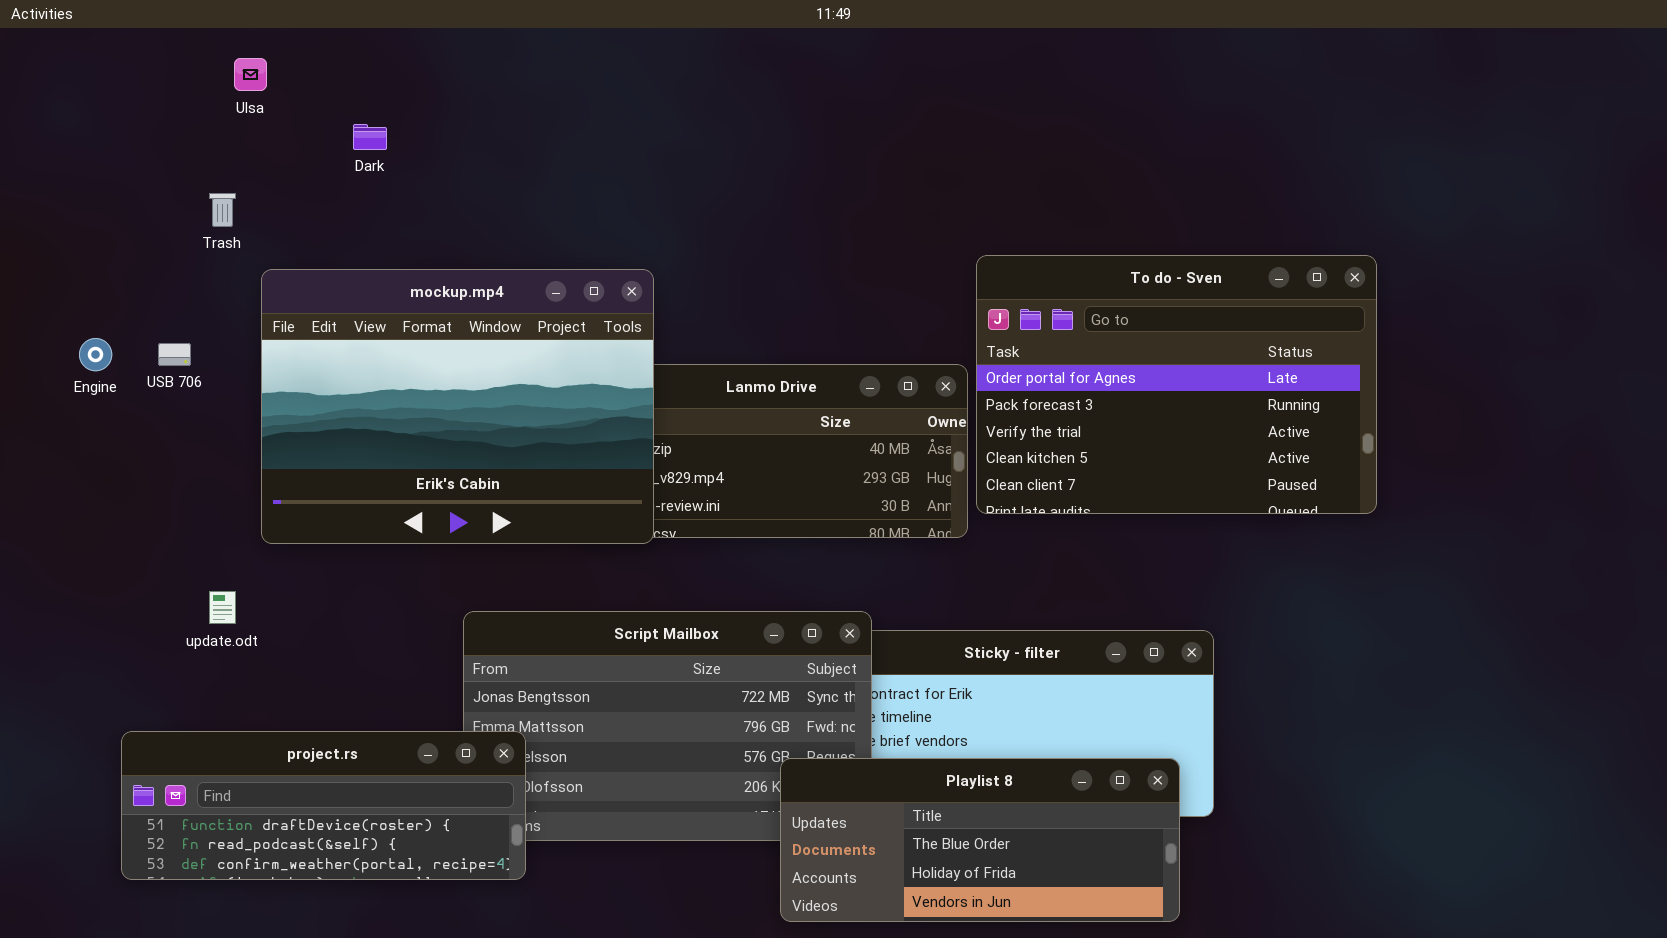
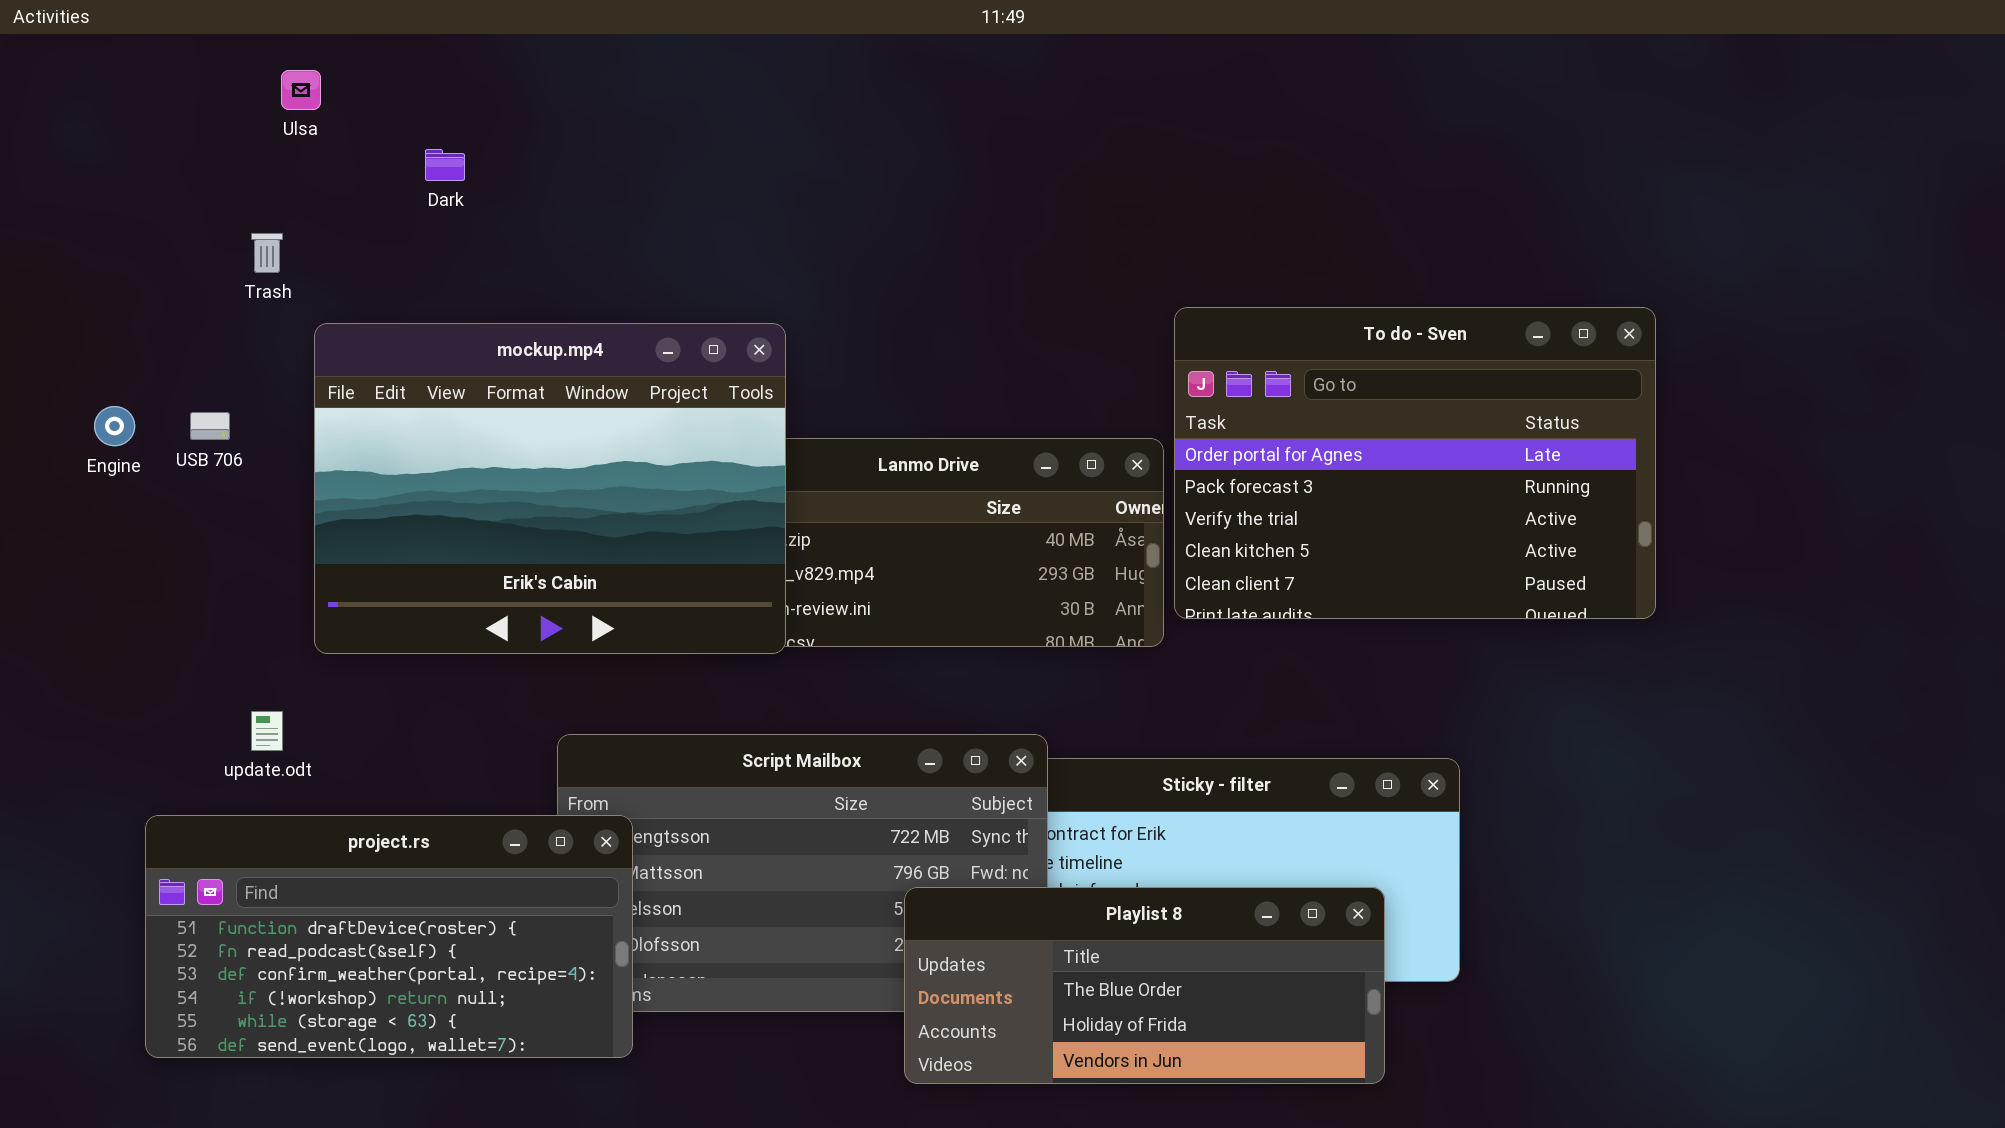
project.rs: [121,731,526,880] -> [145,815,633,1058], resized
Playlist 8: [780,758,1180,922] -> [904,887,1385,1084], moved

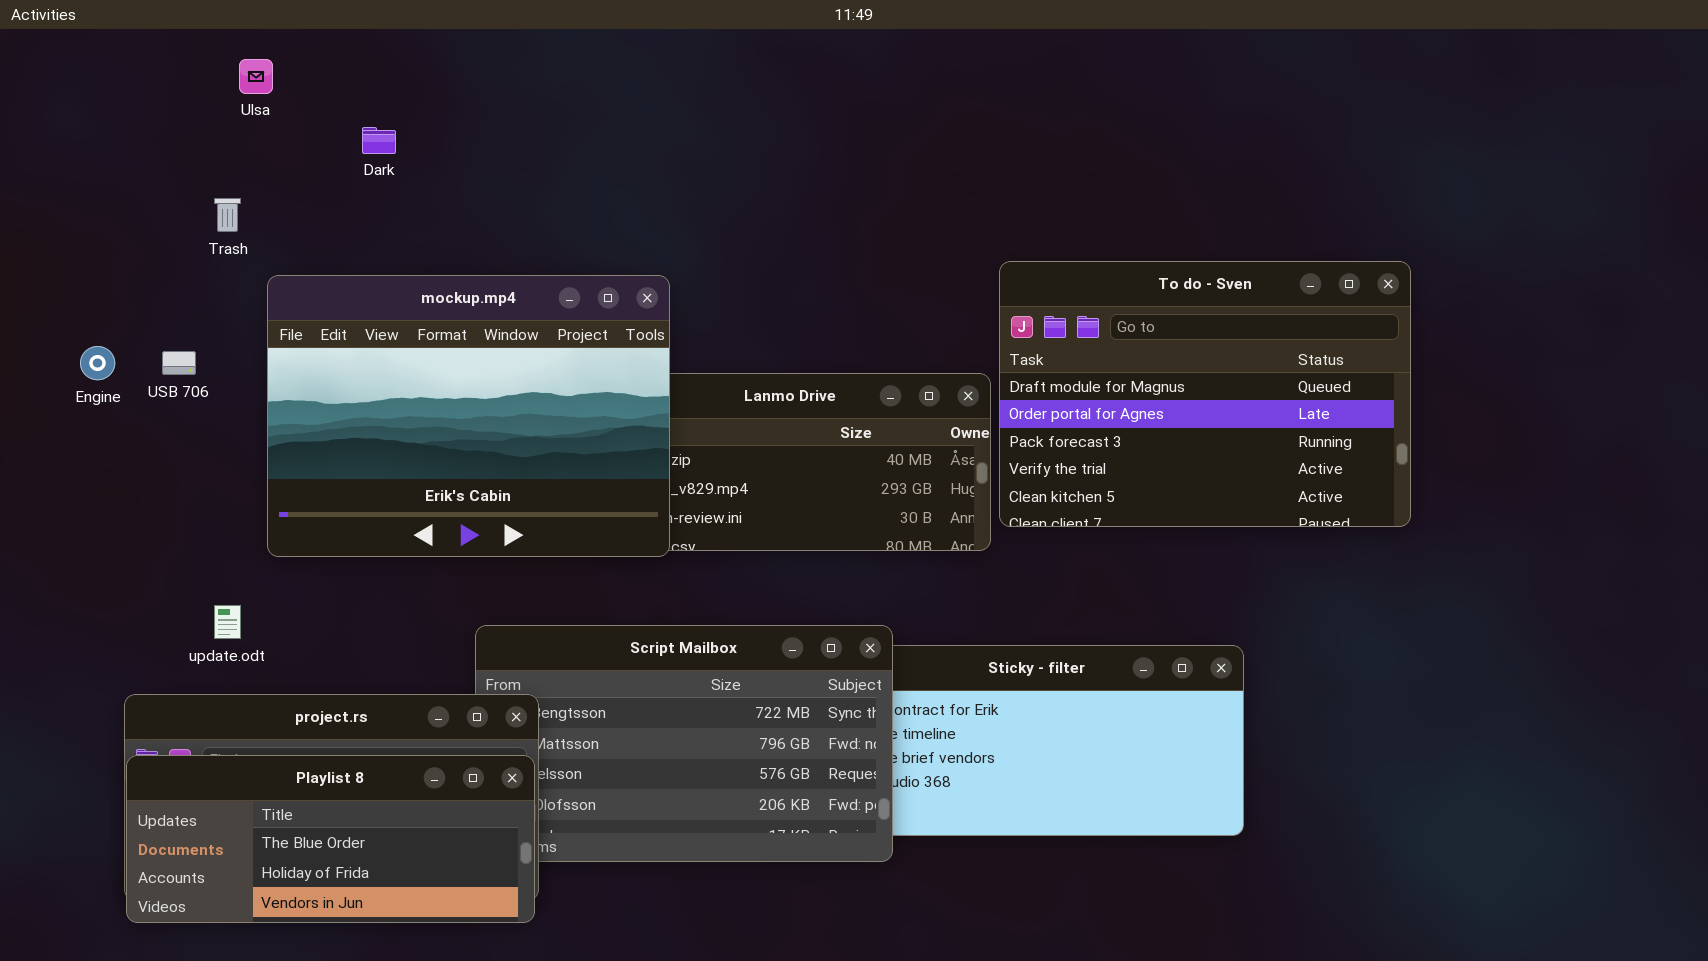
To do - Sven: [1174,307,1656,619] -> [999,261,1411,527], scrolled up 1 row
Playlist 8: [904,887,1385,1084] -> [126,755,535,923], moved

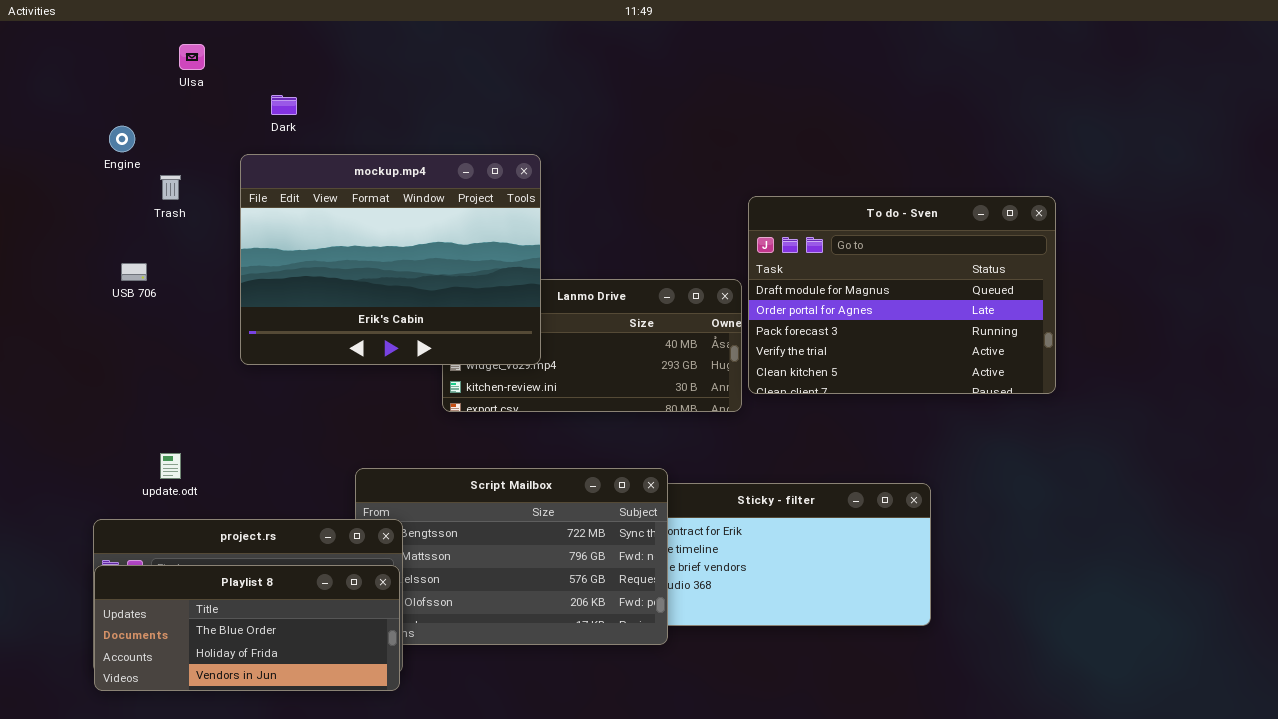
Trash: [214,198,241,232] -> [160,175,181,200], moved
mockup.mp4: [267,275,670,557] -> [240,154,541,365], moved
Engine: [80,346,115,380] -> [109,126,135,152], moved

